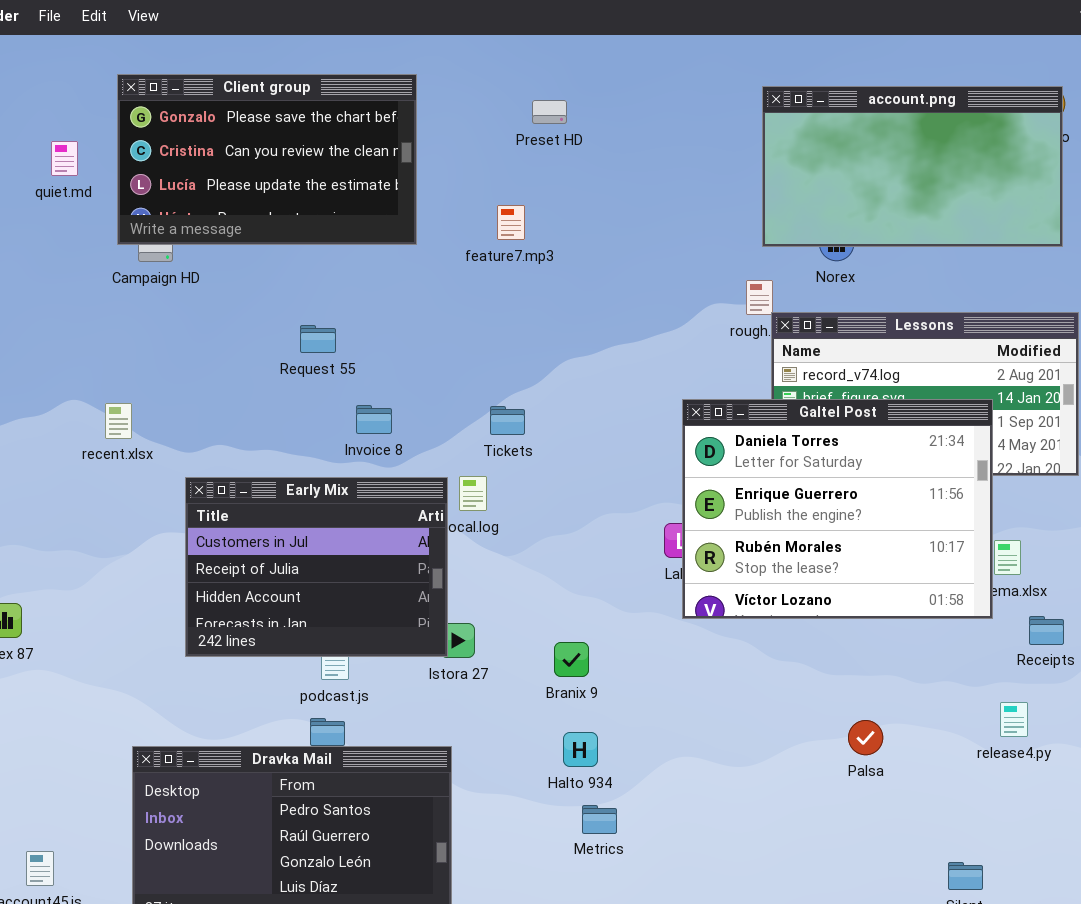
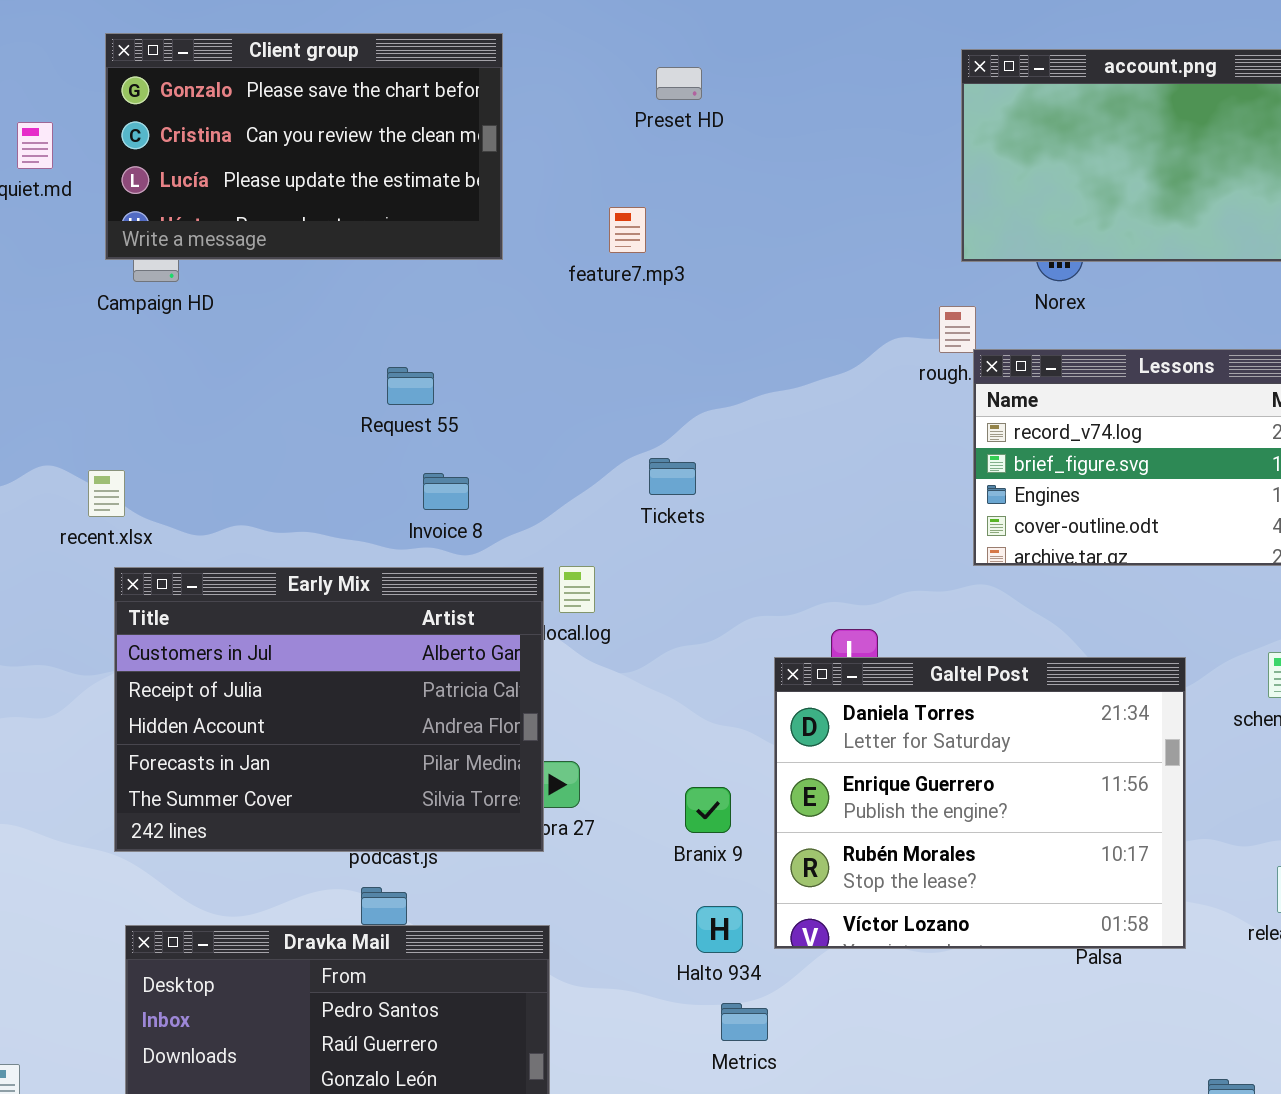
Request 55: [300,325,336,353] -> [387,367,434,405], moved
Galtel Post: [682,399,993,619] -> [774,657,1186,949], moved
Tickets: [490,406,525,435] -> [649,458,696,495], moved
Early Mix: [185,477,448,657] -> [114,567,544,852], resized

